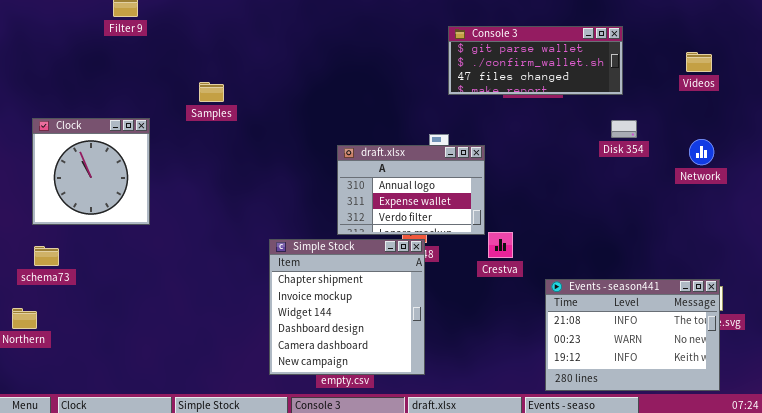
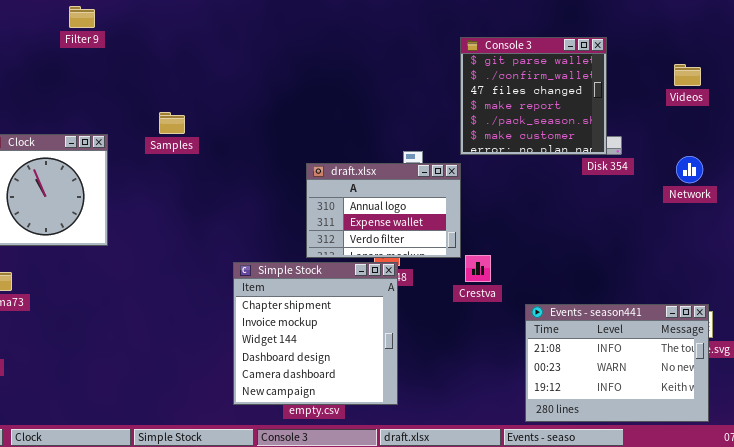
Console 3: [448,26,623,95] -> [460,37,607,155], resized
Samples: [199,82,224,102] -> [159,112,185,134], moved

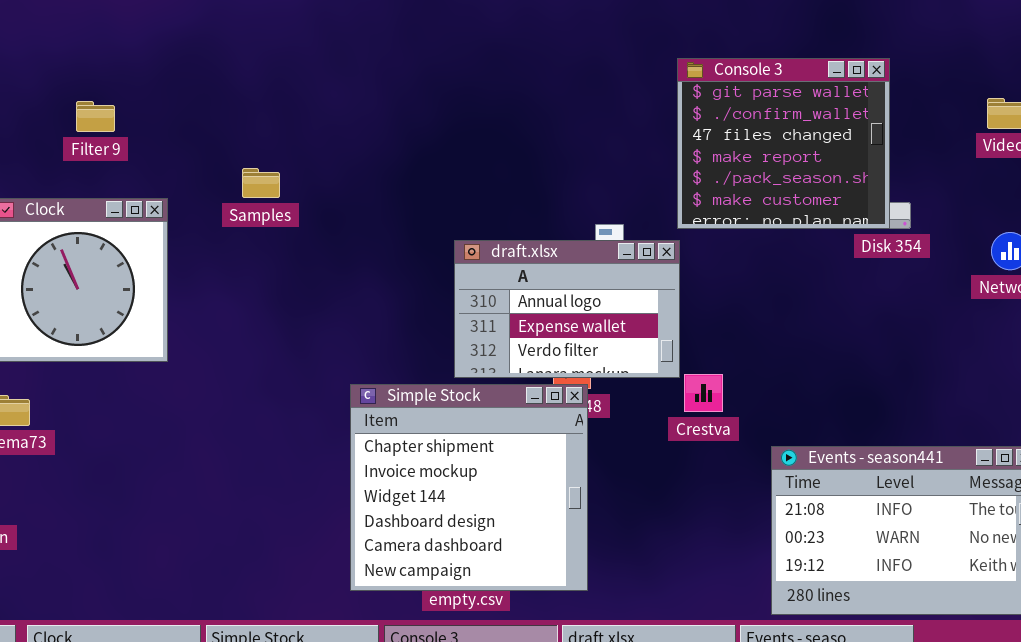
Filter 9: [69,6,95,28] -> [76,101,115,132], moved

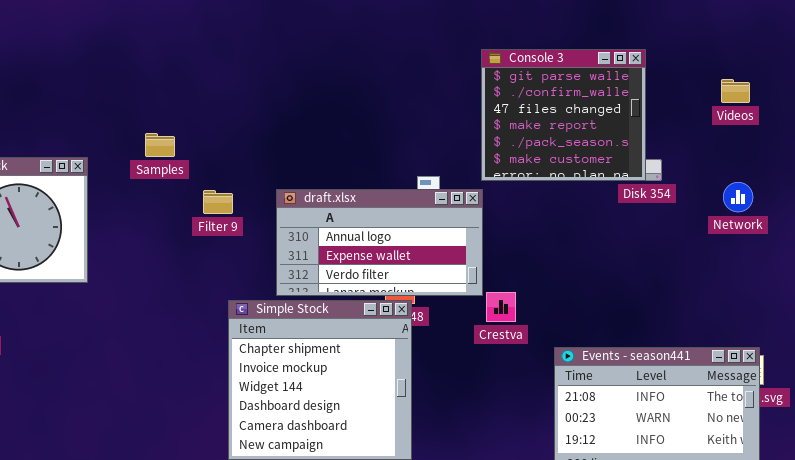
Filter 9: [76,101,115,132] -> [203,190,233,214], moved
draft.xlsx: [454,240,680,378] -> [276,189,483,296], resized

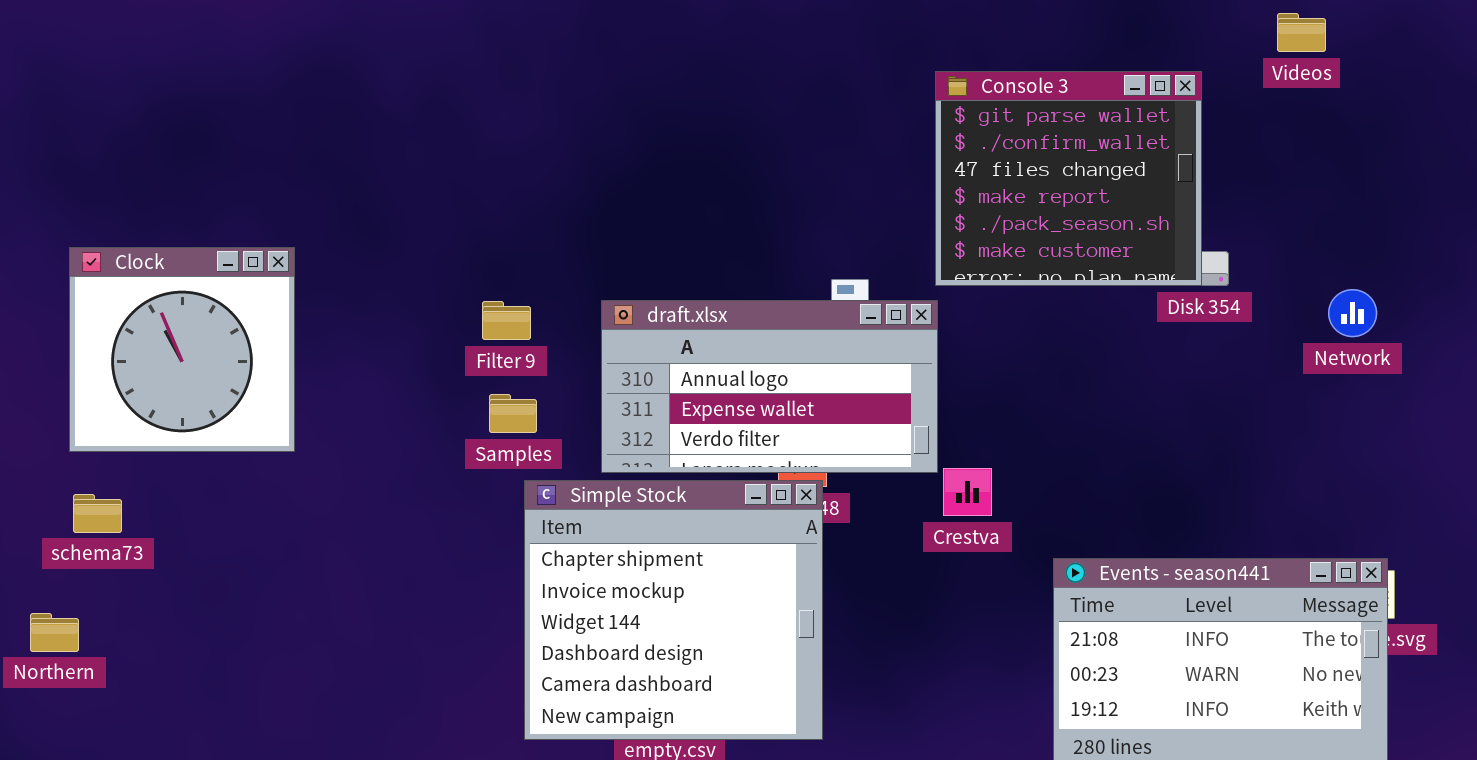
Videos: [721,79,750,103] -> [1277,13,1326,52], moved
Samples: [145,133,175,157] -> [489,394,537,433], moved

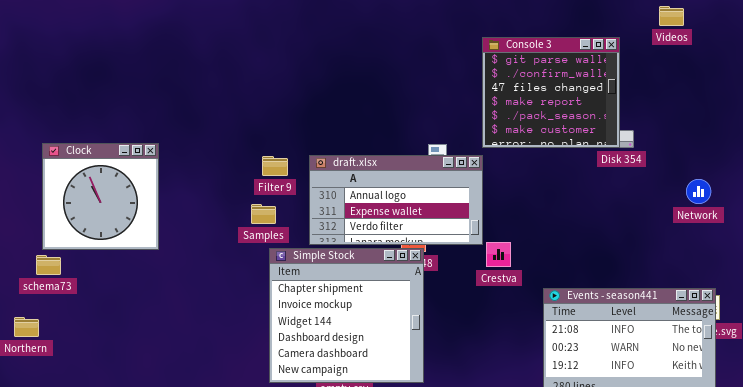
Clock: [69,247,295,452] -> [42,143,159,250], moved
Network: [1328,289,1377,337] -> [686,179,711,204], moved
Filter 9: [482,301,531,340] -> [262,156,288,176], moved

